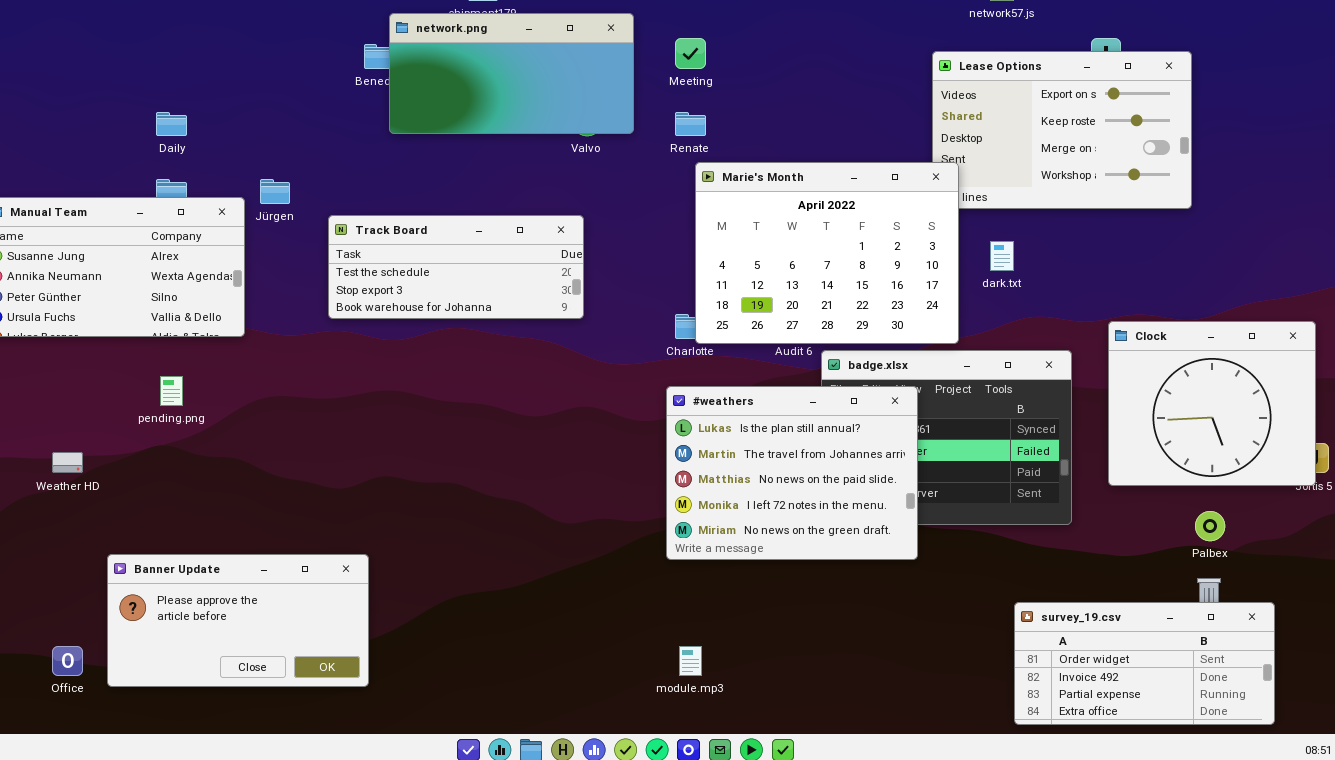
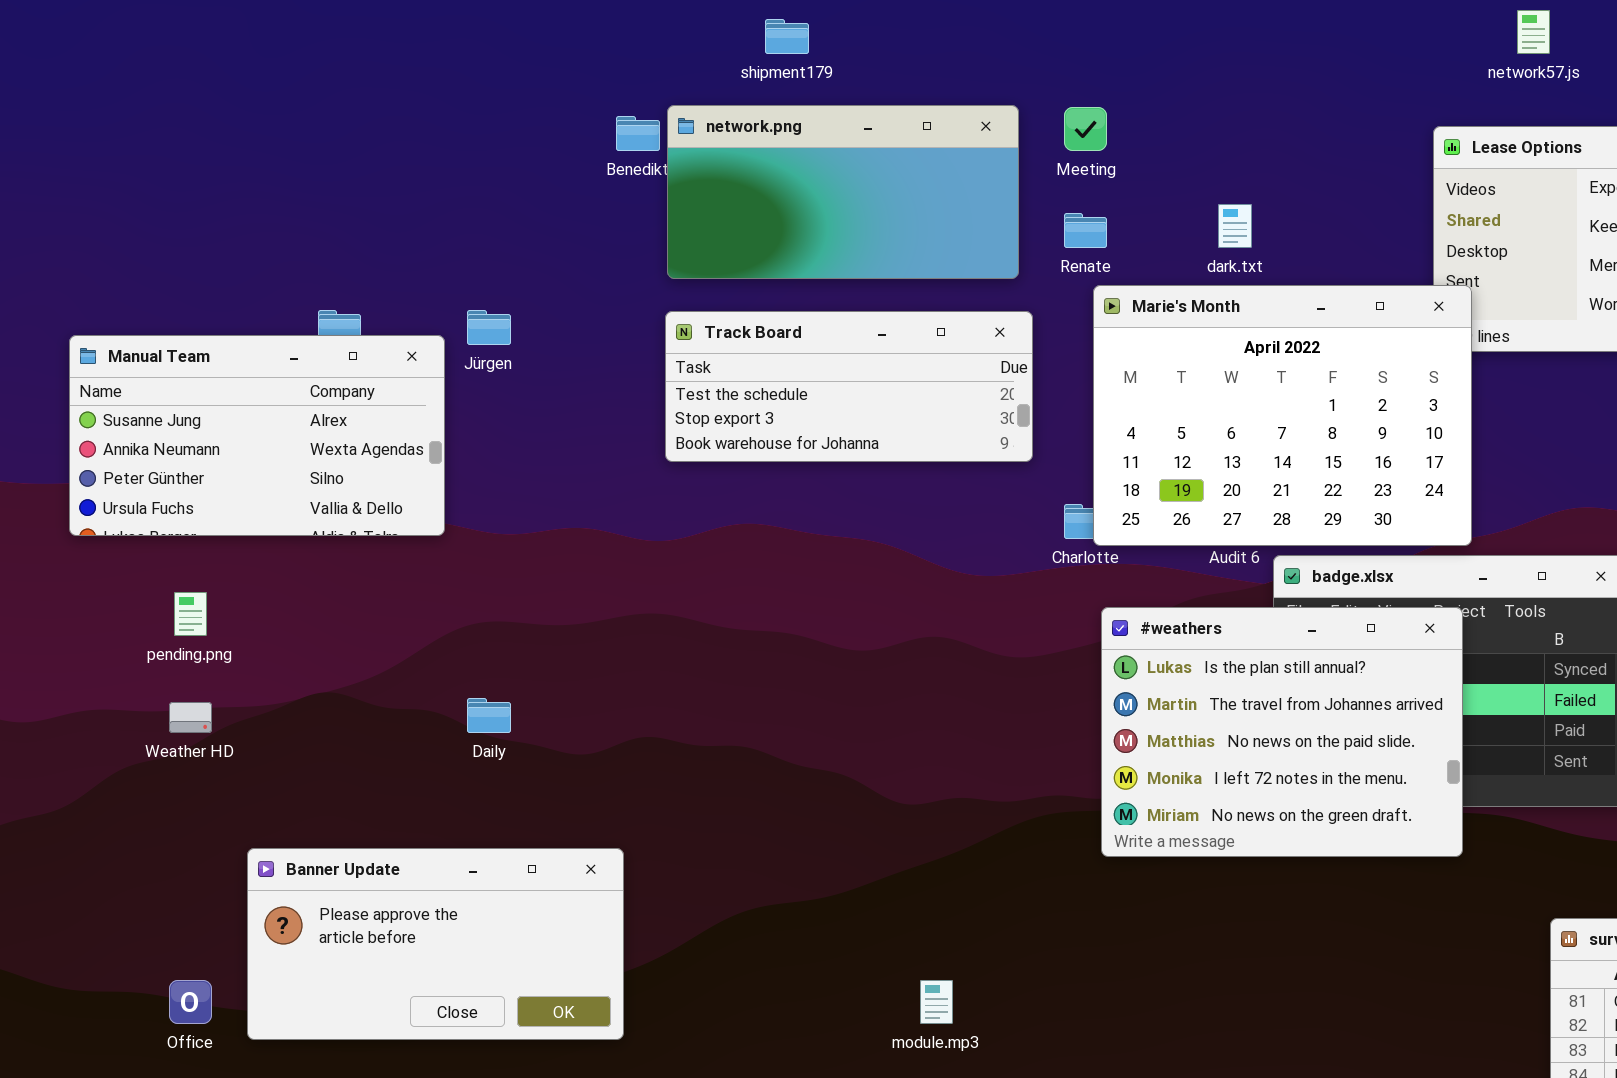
network.png: [389,13,634,134] -> [667,105,1019,279], moved
Daily: [156,112,187,136] -> [467,698,511,733], moved
Track Board: [328,215,584,319] -> [665,311,1033,462], moved
dark.txt: [990,241,1014,271] -> [1218,204,1252,248], moved
pending.png: [160,376,183,406] -> [174,592,207,636], moved
#weathers: [666,386,918,560] -> [1101,607,1463,857], moved
module.mp3: [679,646,702,676] -> [920,980,953,1024], moved

